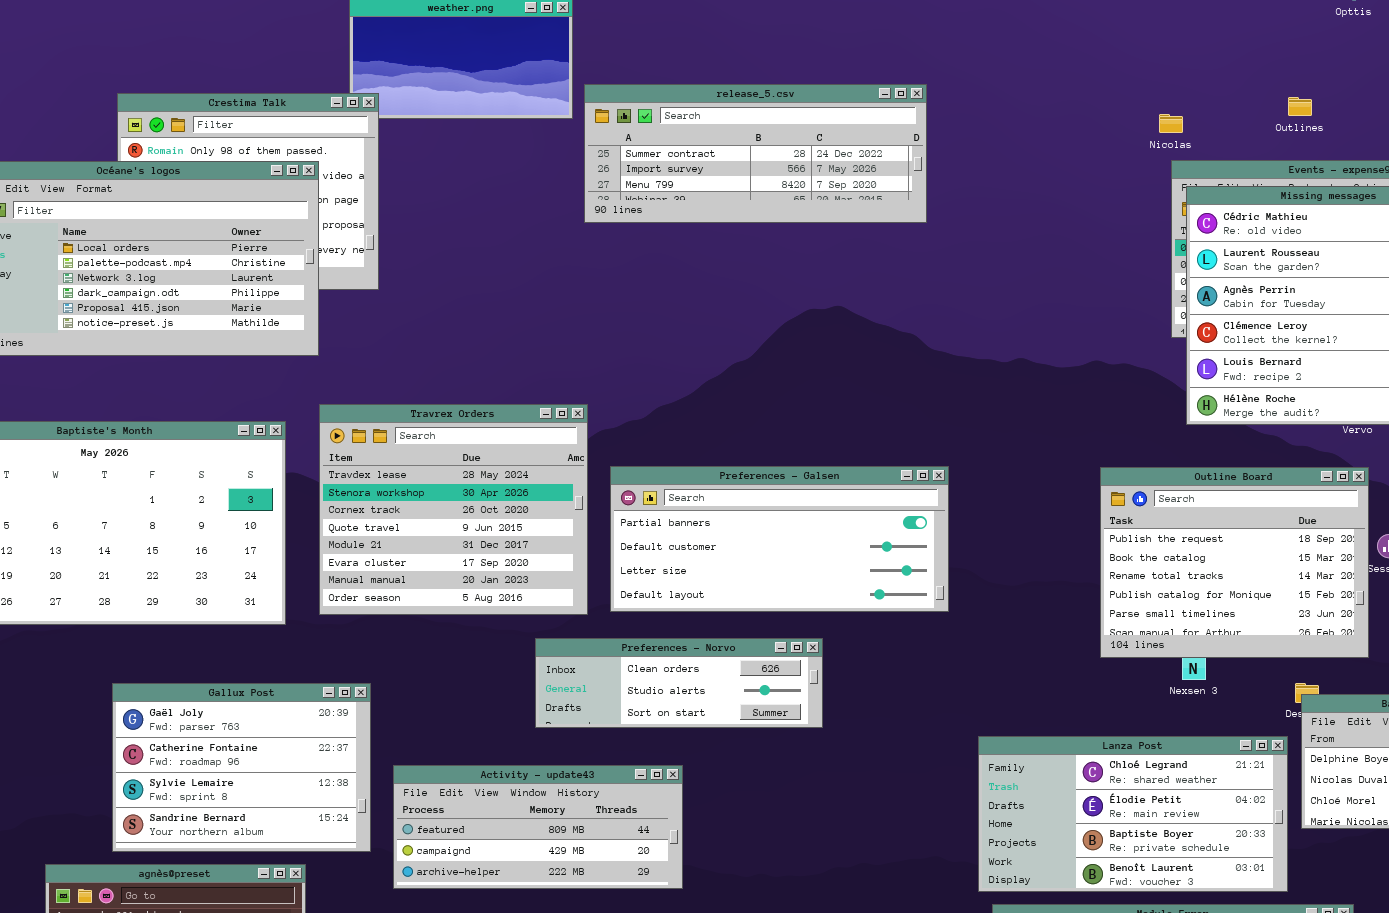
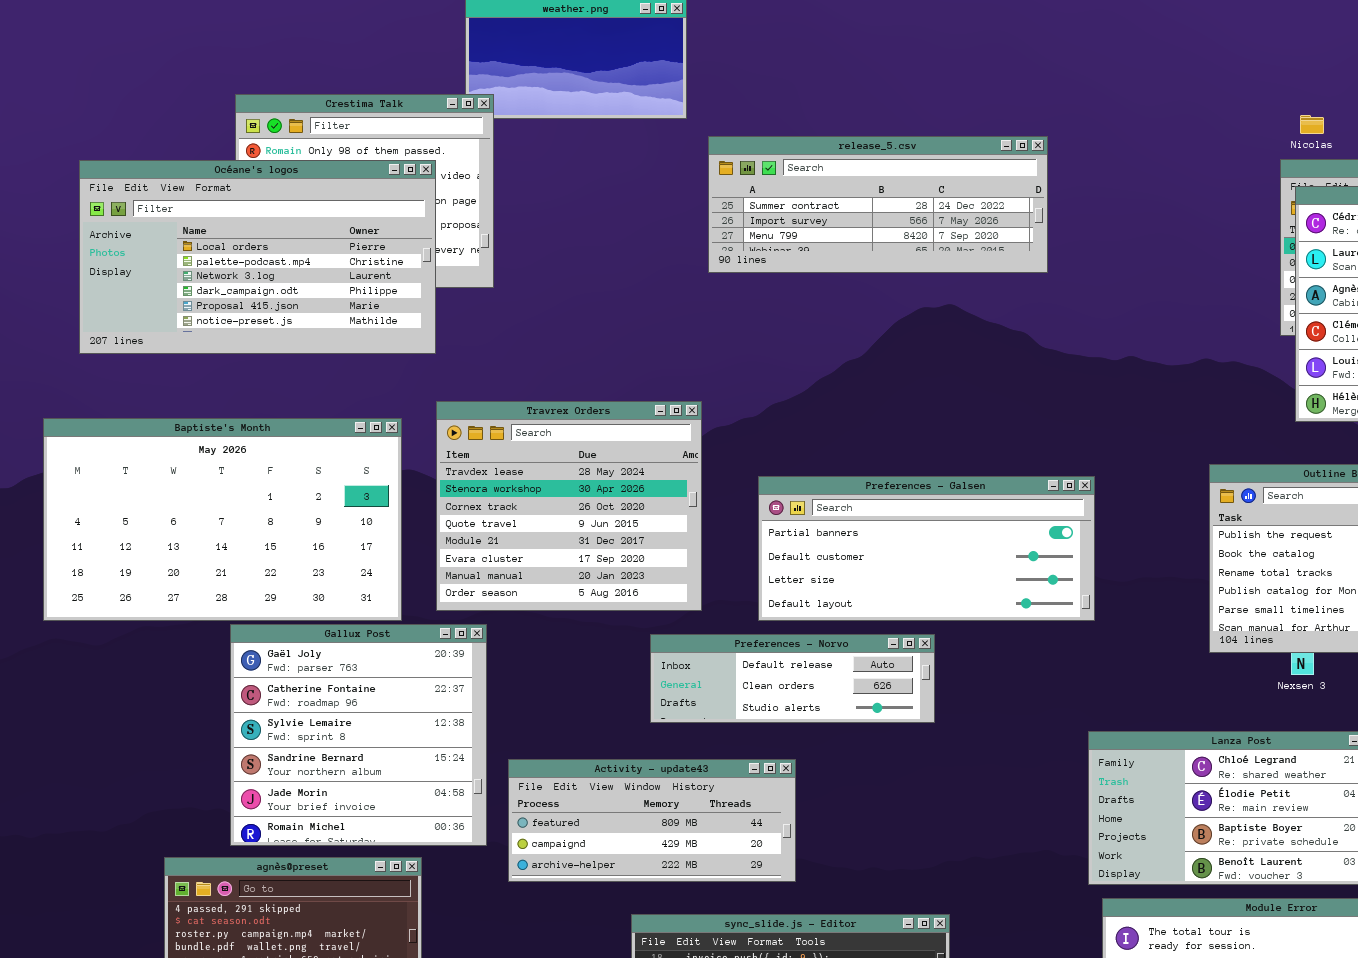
release_5.csv: [584,84,927,223] -> [708,136,1048,273], moved
Nicolas: [1159,114,1183,133] -> [1300,115,1324,134], moved
Preferences - Galsen: [610,466,949,612] -> [758,476,1095,621], moved
Preferences - Norvo: [535,638,823,728] -> [650,634,935,723], scrolled up 1 row
Gallux Post: [112,683,371,852] -> [230,624,487,846], resized

